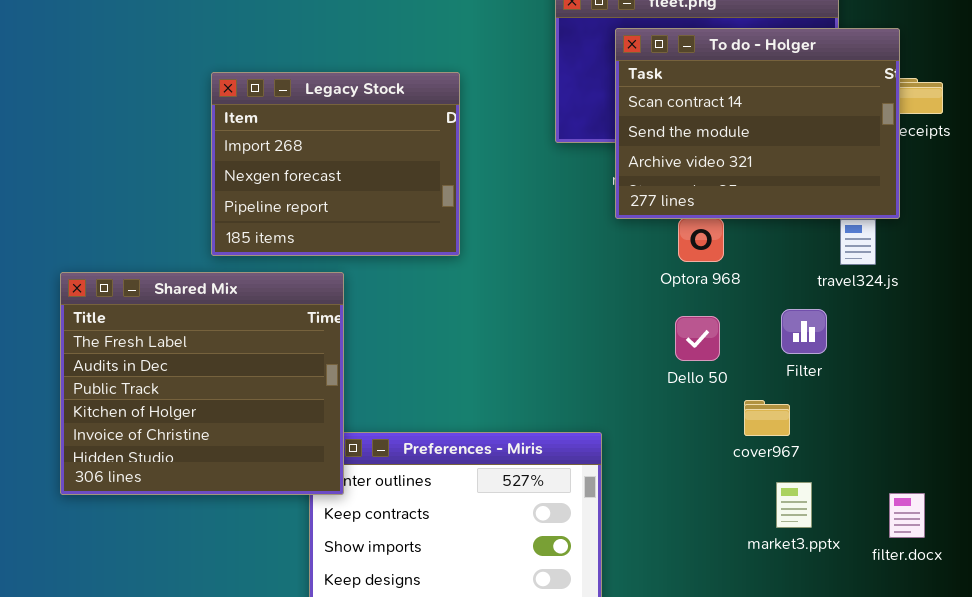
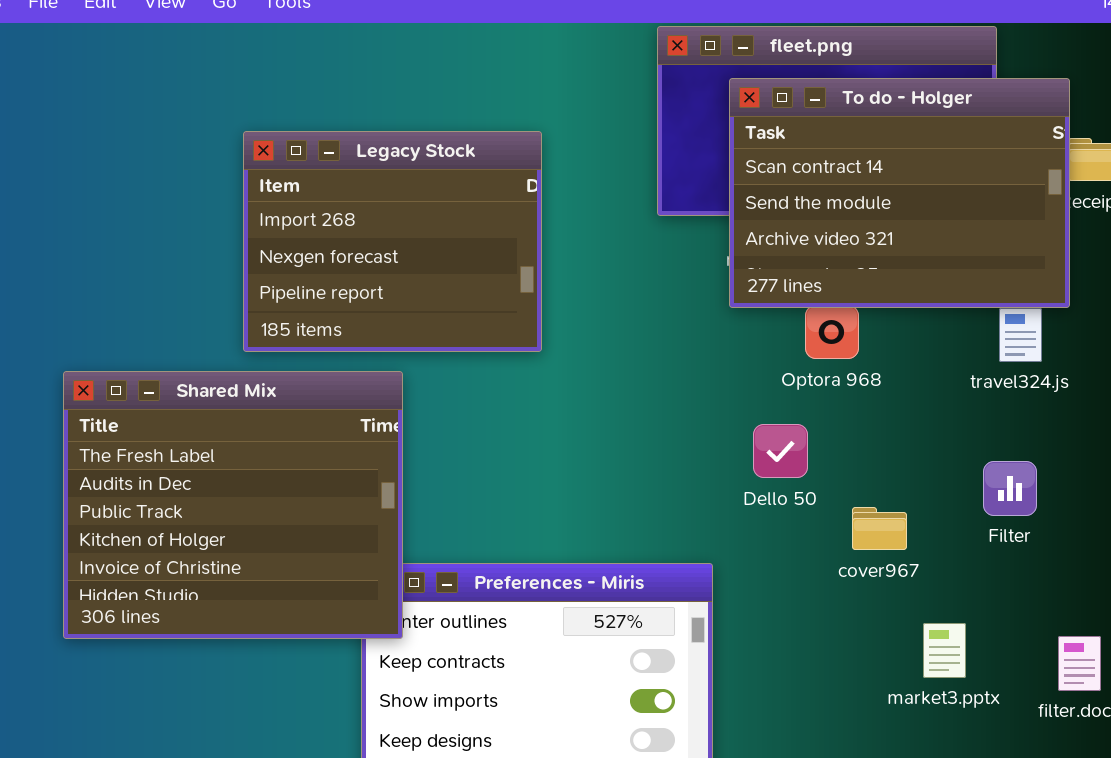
Filter: [781,309,827,354] -> [983,461,1037,516], moved
Dello 50: [675,316,720,361] -> [753,424,808,478], moved
cover967: [744,400,790,436] -> [852,507,907,550], moved

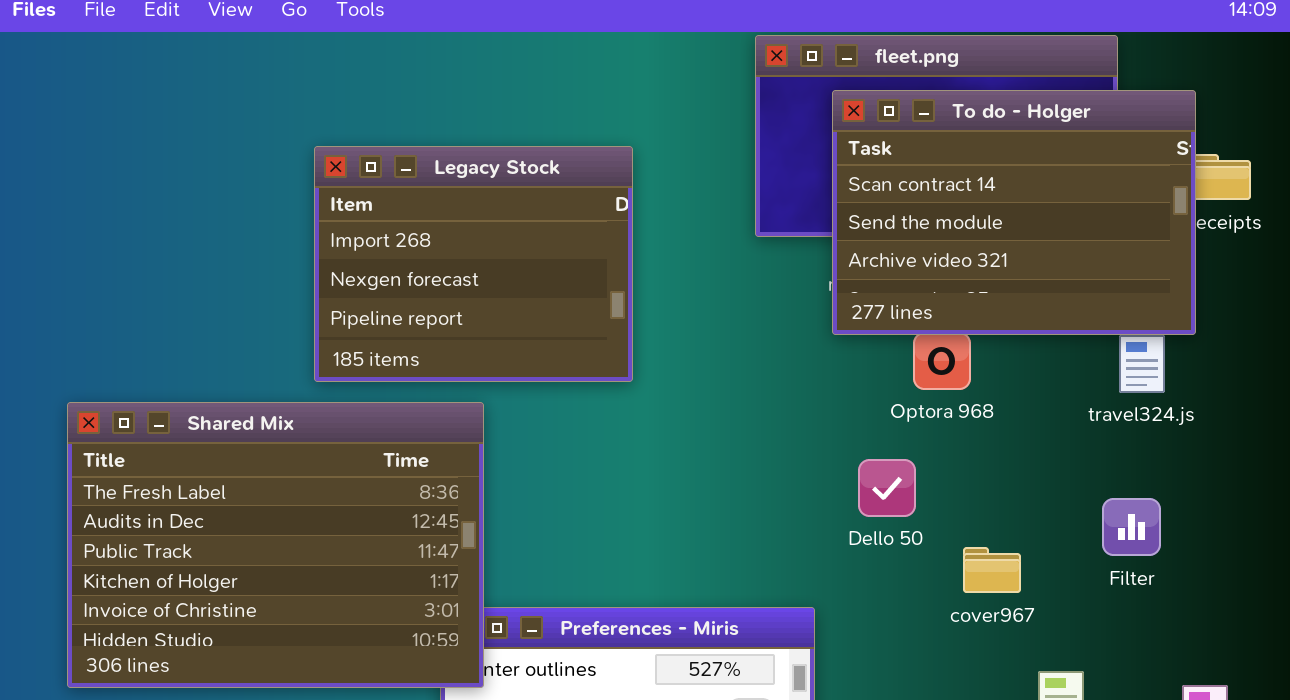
Shared Mix: [63,371,403,639] -> [67,402,484,688], resized

